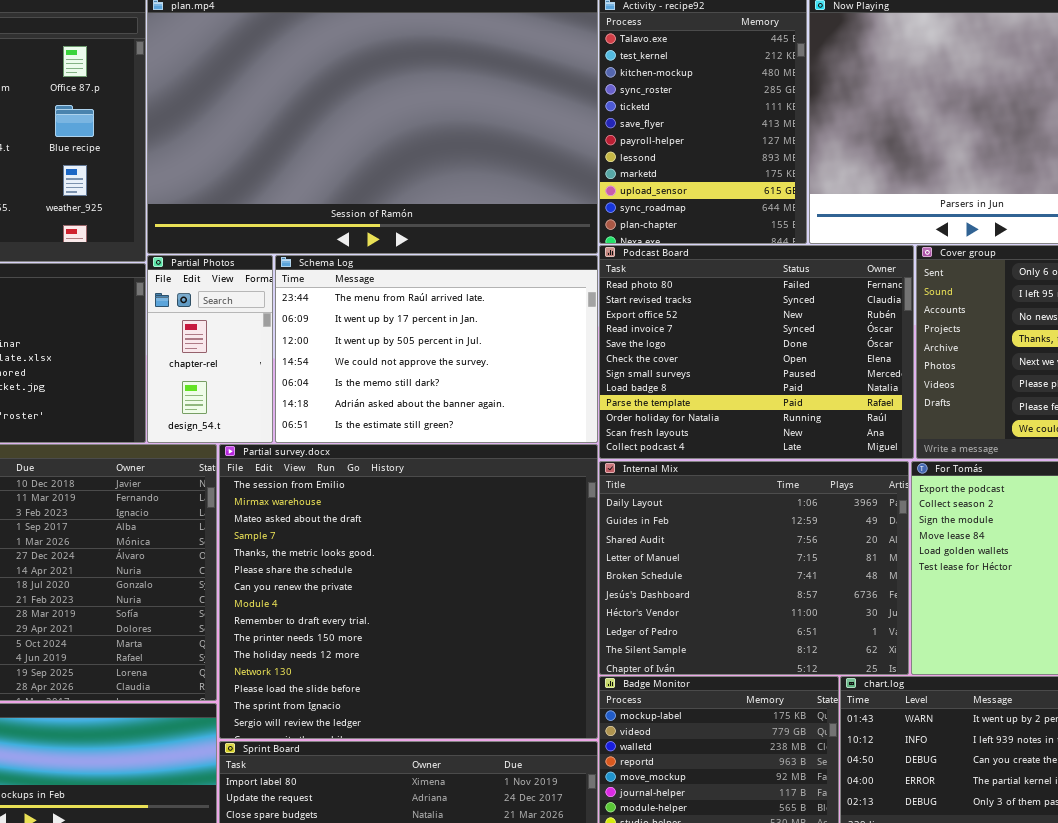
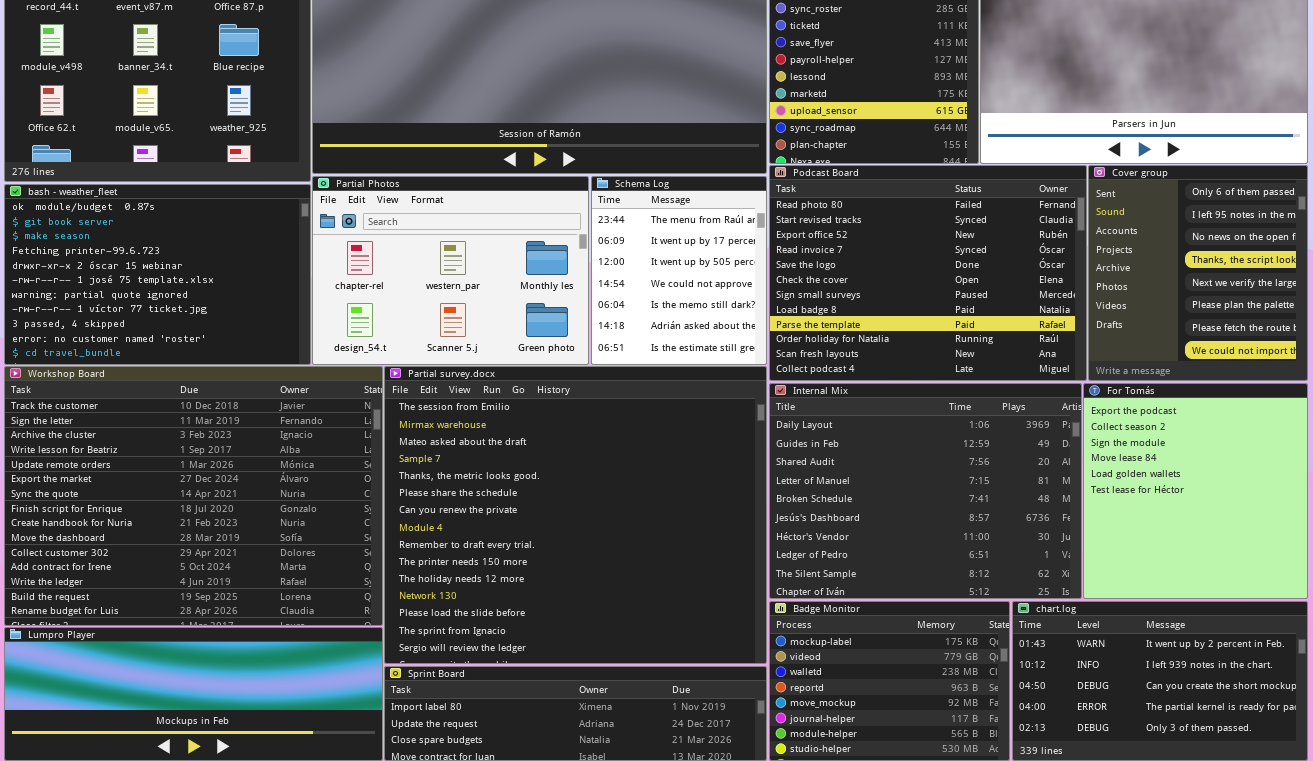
Partial Photos: [147,255,273,443] -> [312,176,589,365], resized
Schema Log: [275,255,598,443] -> [591,176,767,365], resized

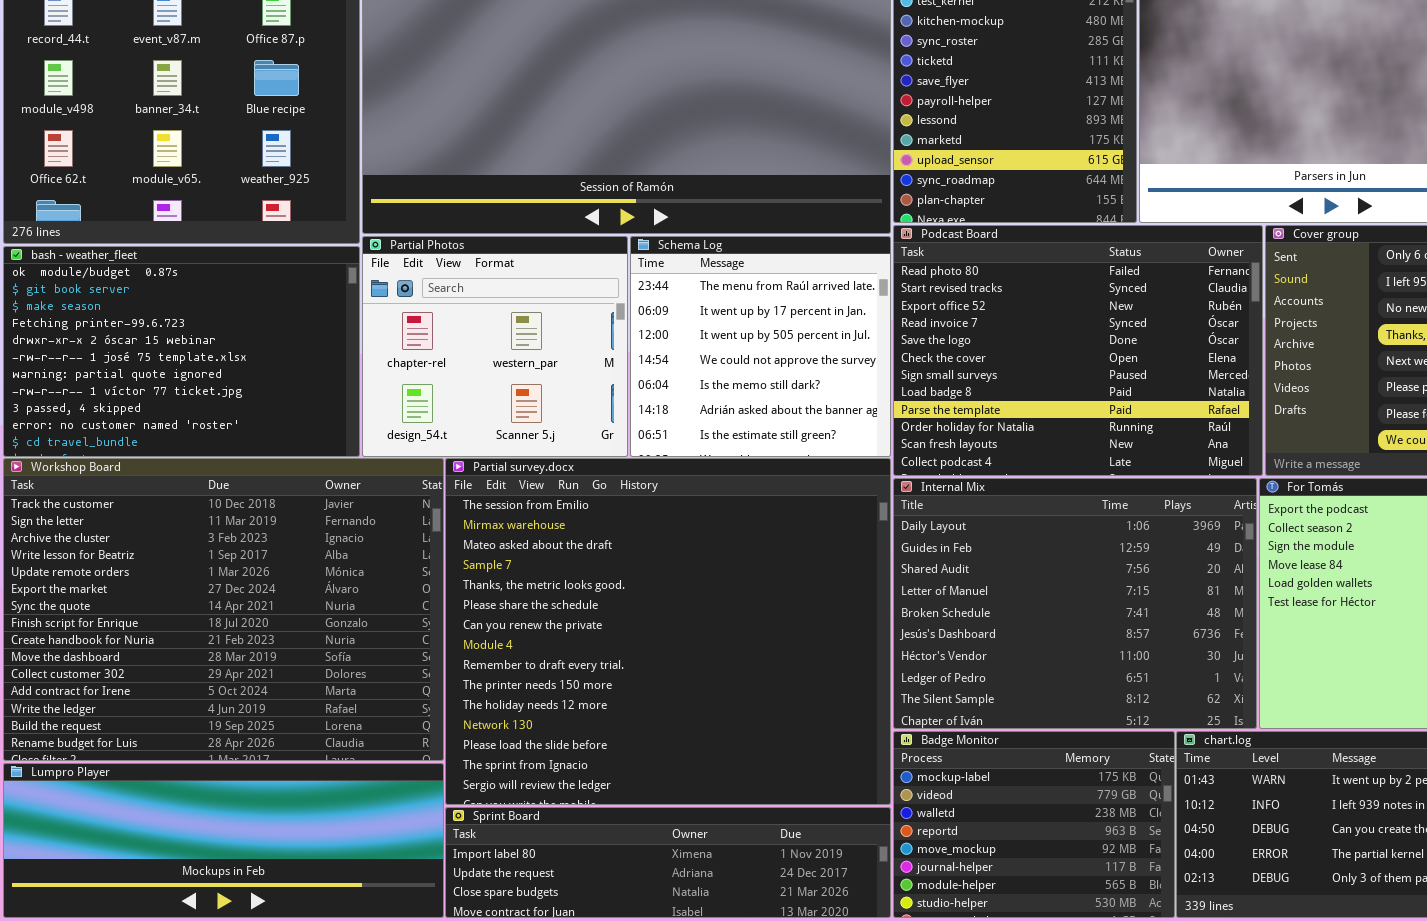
Partial Photos: [312,176,589,365] -> [362,236,628,457], resized
Schema Log: [591,176,767,365] -> [630,236,891,457], resized

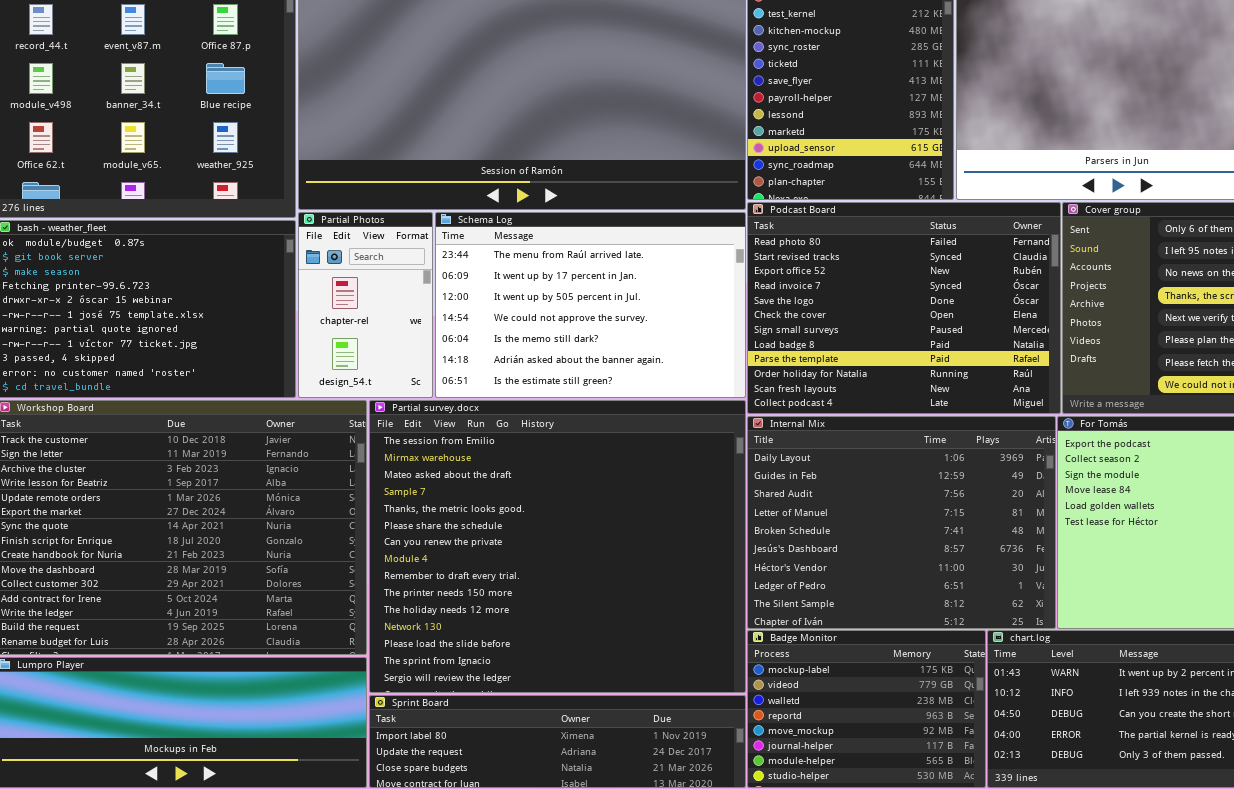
Partial Photos: [362,236,628,457] -> [298,212,433,398], resized
Schema Log: [630,236,891,457] -> [435,212,746,398], resized

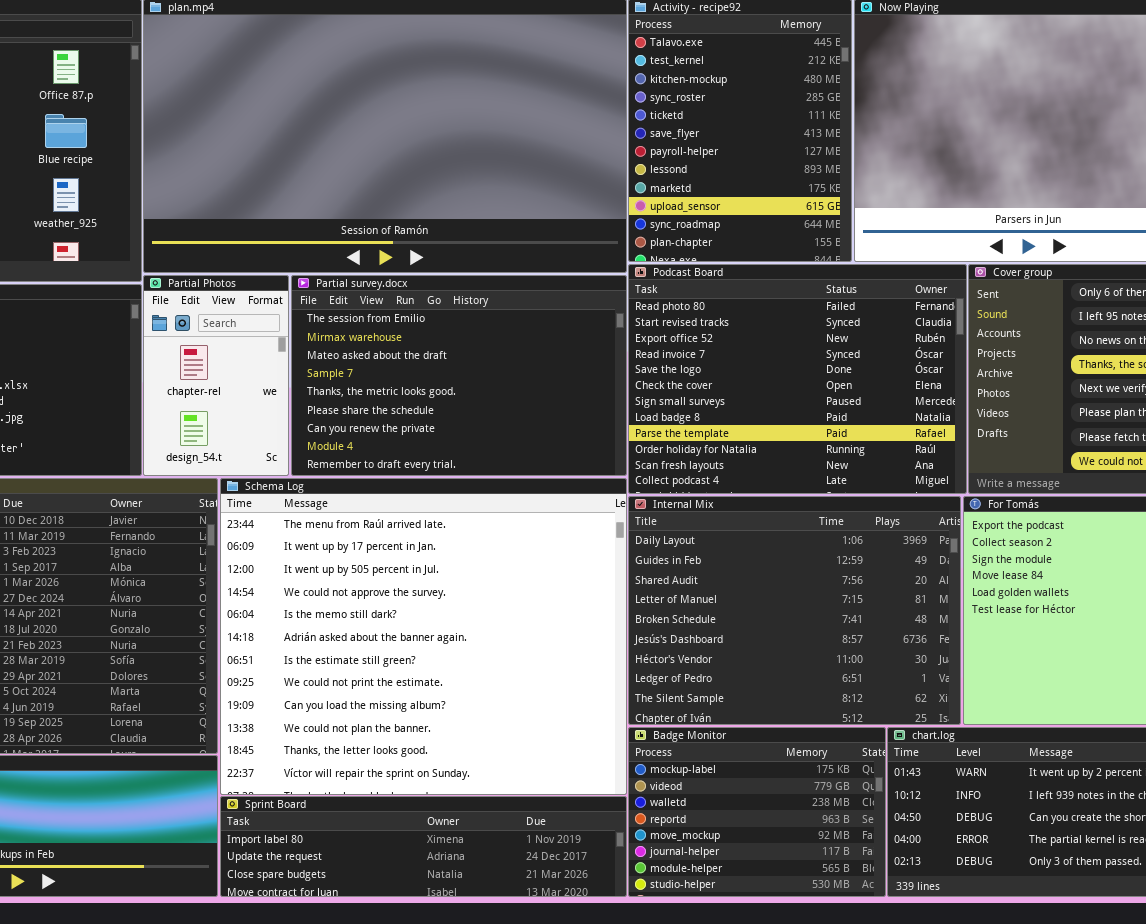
Schema Log: [435,212,746,398] -> [220,478,627,795], moved, resized
Partial survey.docx: [369,400,746,693] -> [291,275,627,476], moved, resized

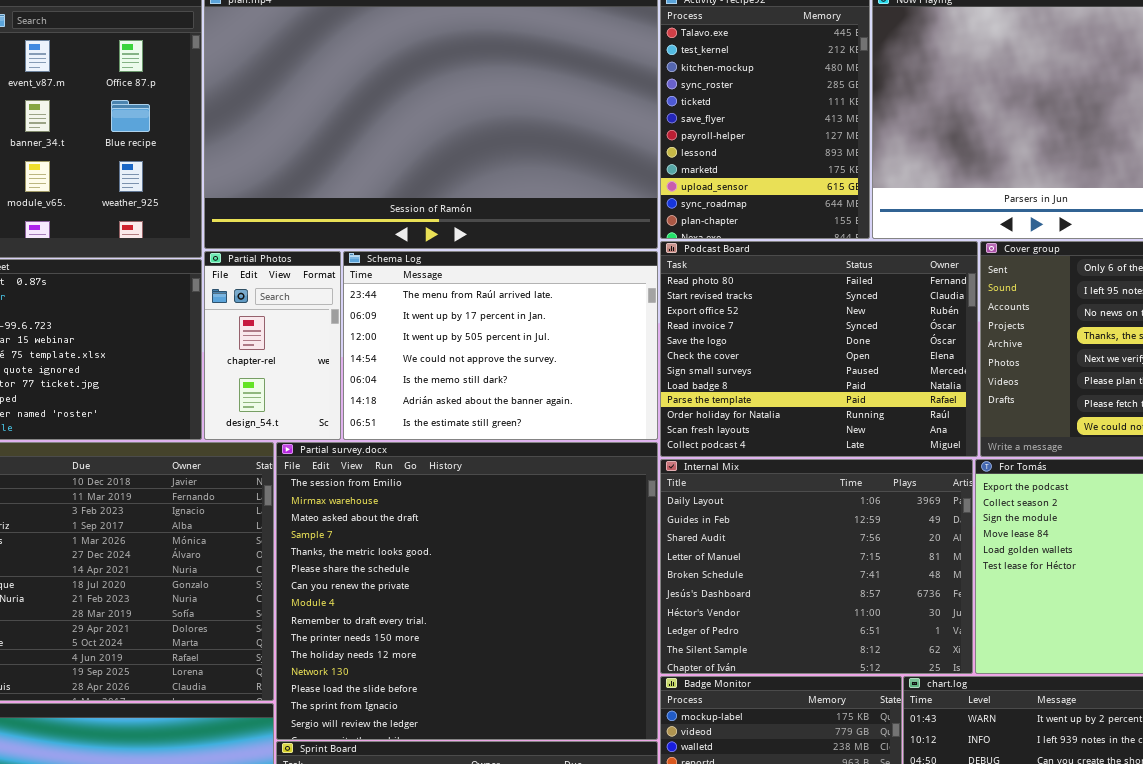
Partial survey.docx: [291,275,627,476] -> [276,442,658,740], moved, resized
Schema Log: [220,478,627,795] -> [343,251,658,440], moved, resized

